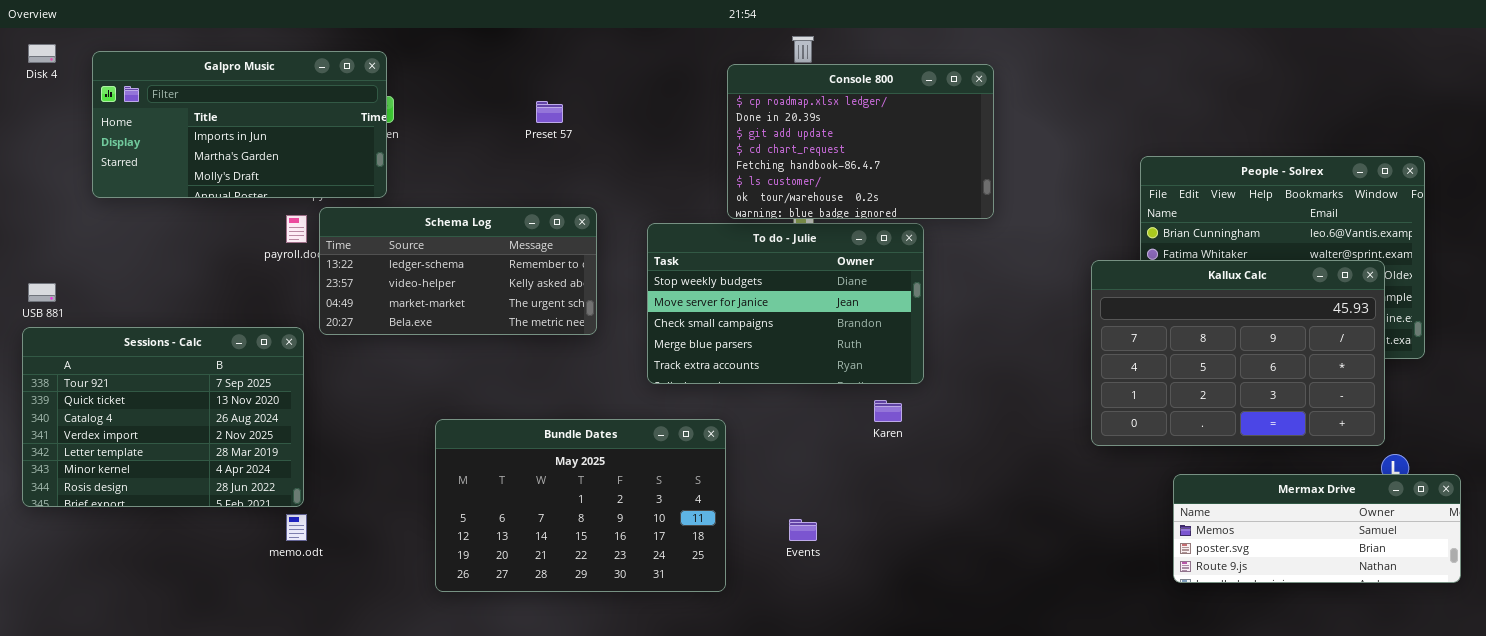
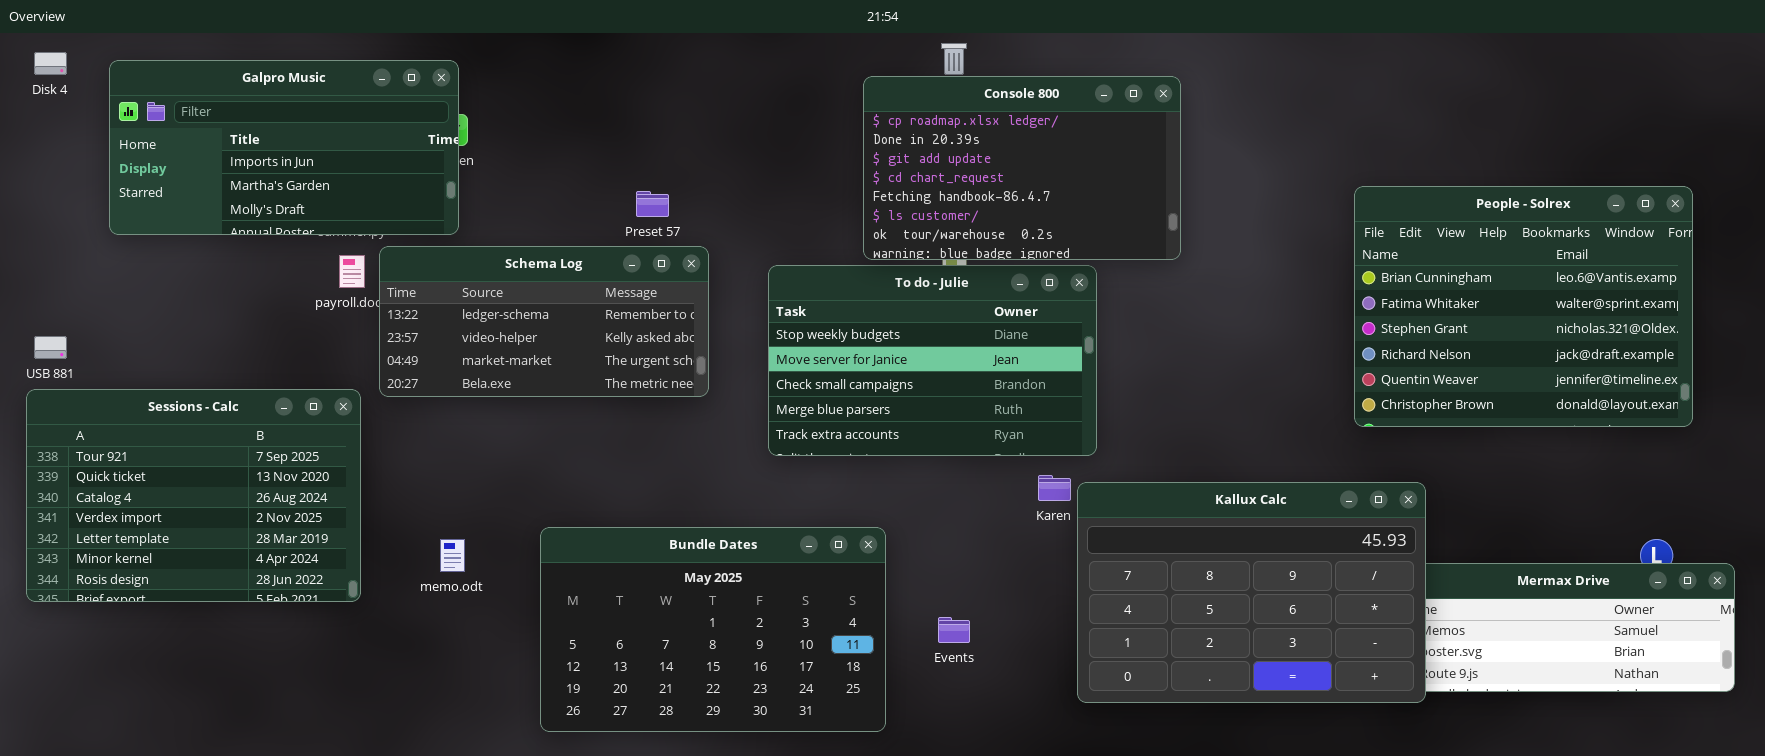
Preset 57: [536,101,563,123] -> [636,191,669,217], moved
Kallux Calc: [1091,260,1385,446] -> [1077,482,1426,703], moved
Bundle Dates: [435,419,726,592] -> [540,527,886,732], moved
memo.odt: [286,514,307,541] -> [440,539,465,572], moved

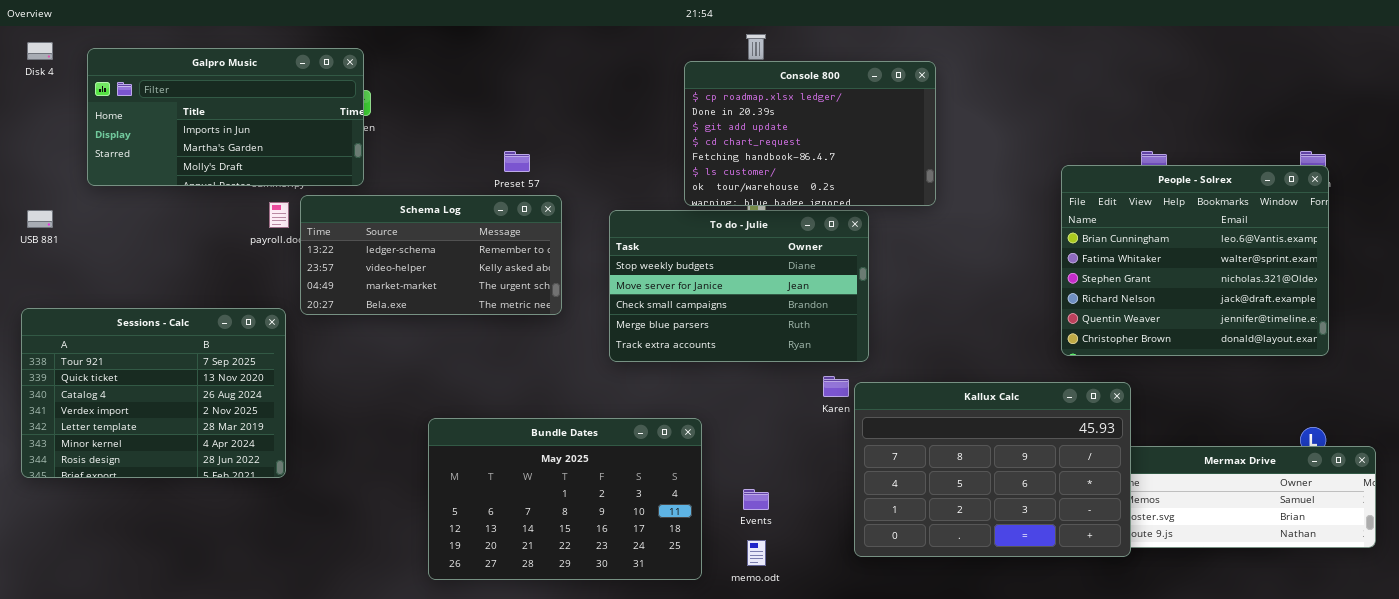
People - Solrex: [1354,186,1693,427] -> [1061,165,1329,356], moved
USB 881: [34,336,67,359] -> [27,210,53,228], moved
memo.odt: [440,539,465,572] -> [747,540,766,566], moved

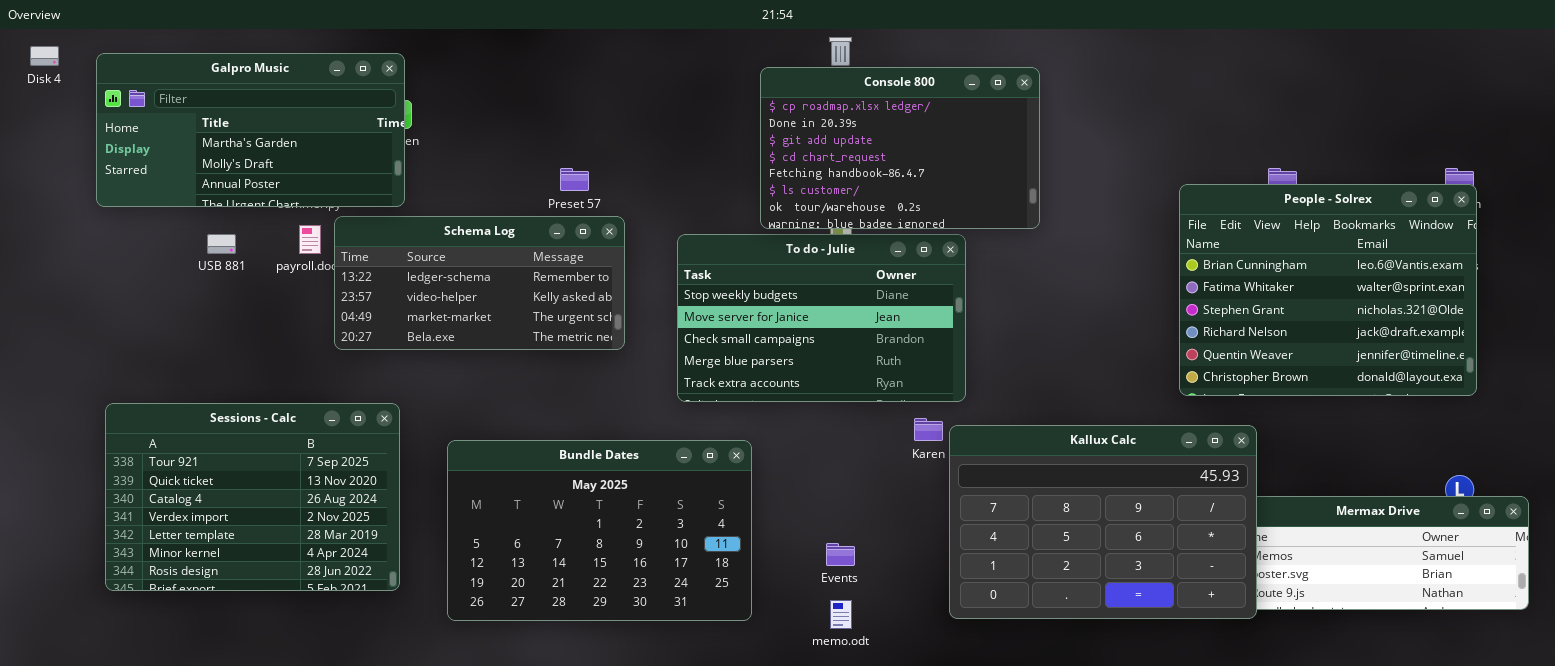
Galpro Music: [87,48,364,186] -> [96,53,405,207], scrolled down 1 row
USB 881: [27,210,53,228] -> [207,234,236,254], moved
Sessions - Calc: [21,308,286,478] -> [105,403,400,591], moved
Bundle Dates: [428,418,702,580] -> [447,440,752,621], moved

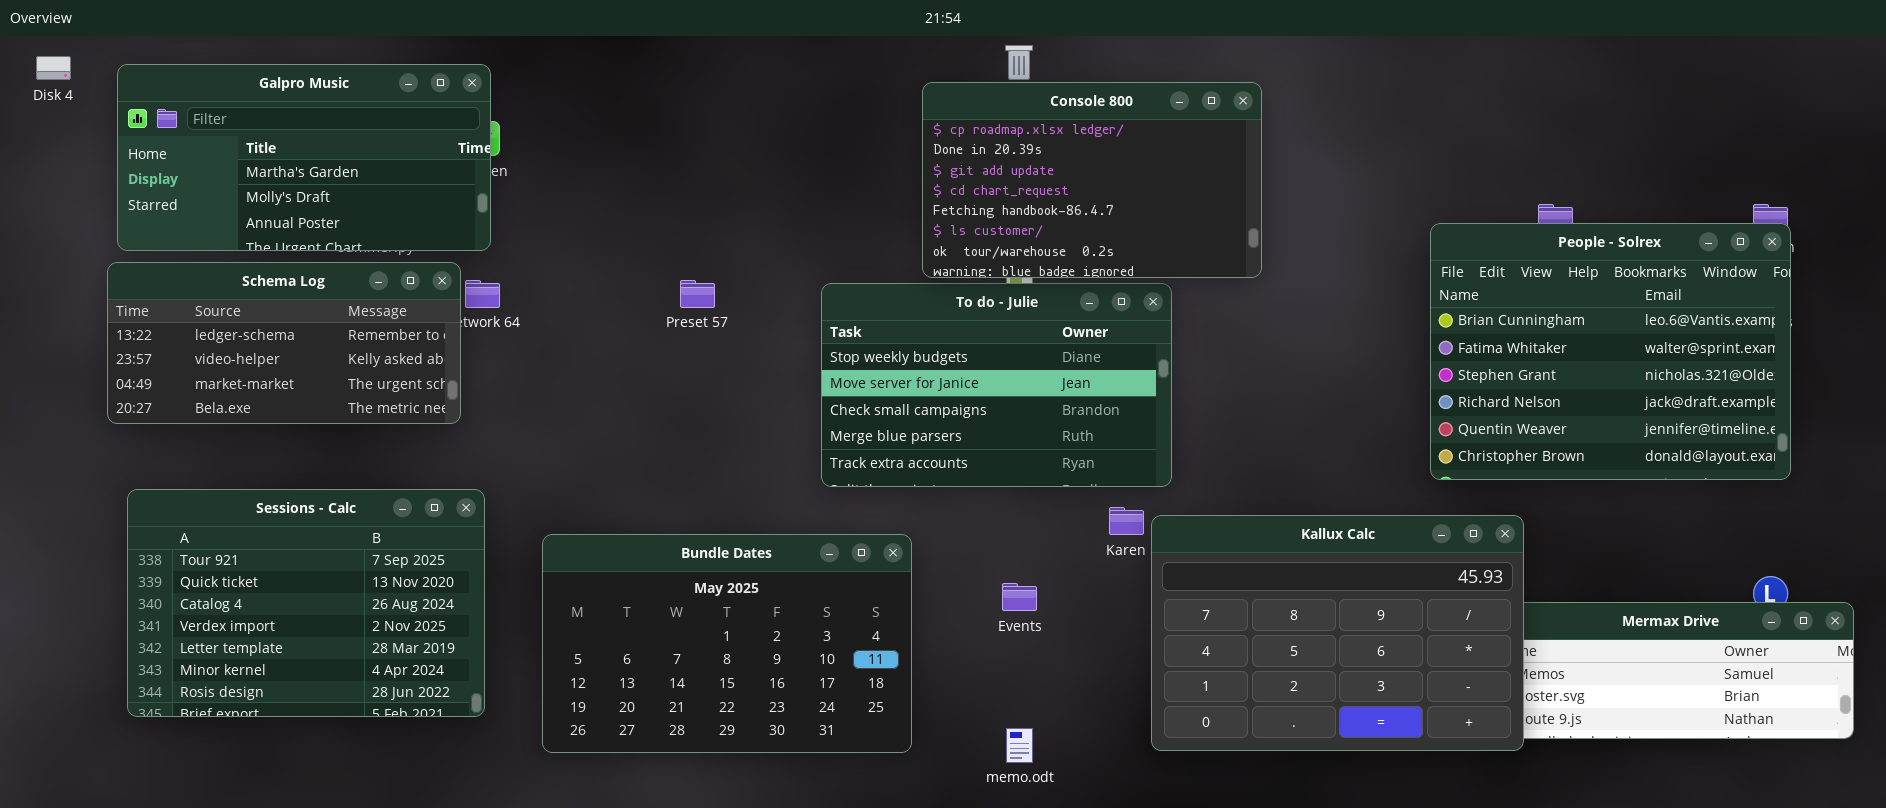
Preset 57: [560,168,589,191] -> [680,280,715,308], moved
Schema Log: [334,216,625,350] -> [107,262,461,424], moved
Events: [826,543,855,566] -> [1002,583,1037,611], moved

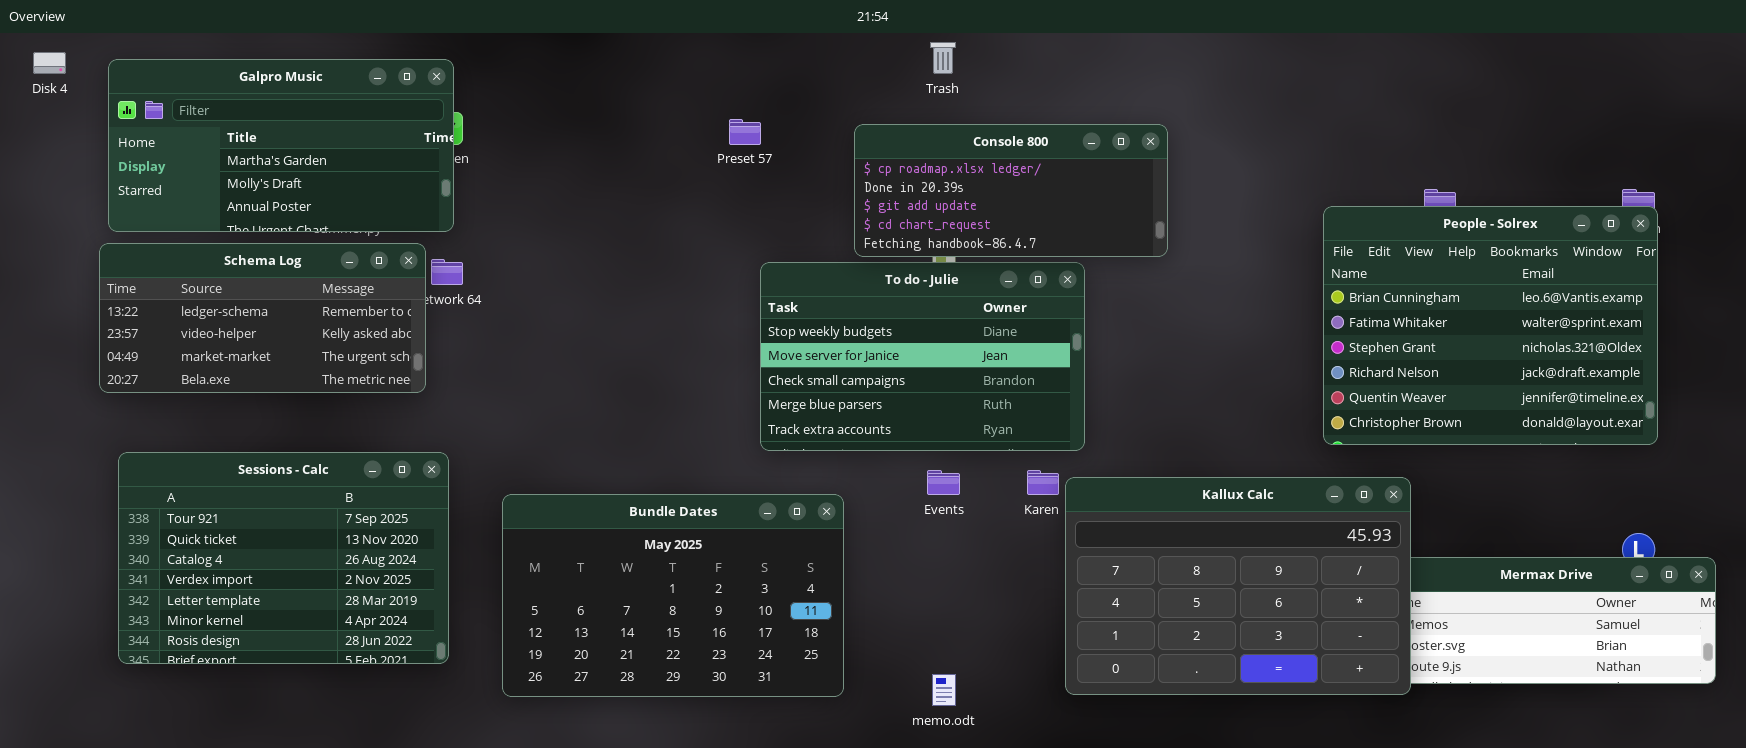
Console 800: [922,82,1262,278] -> [854,124,1168,257], resized
Preset 57: [680,280,715,308] -> [729,119,761,145], moved
Events: [1002,583,1037,611] -> [927,470,960,495], moved

